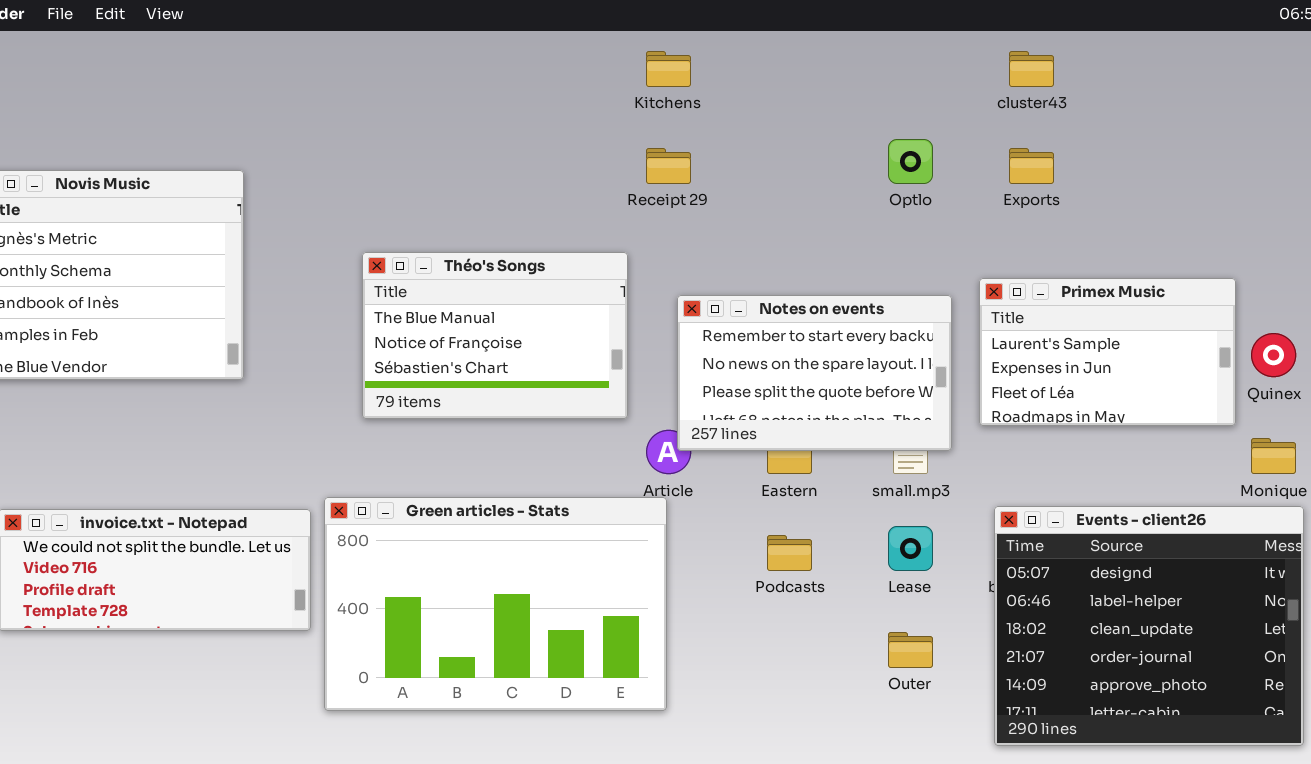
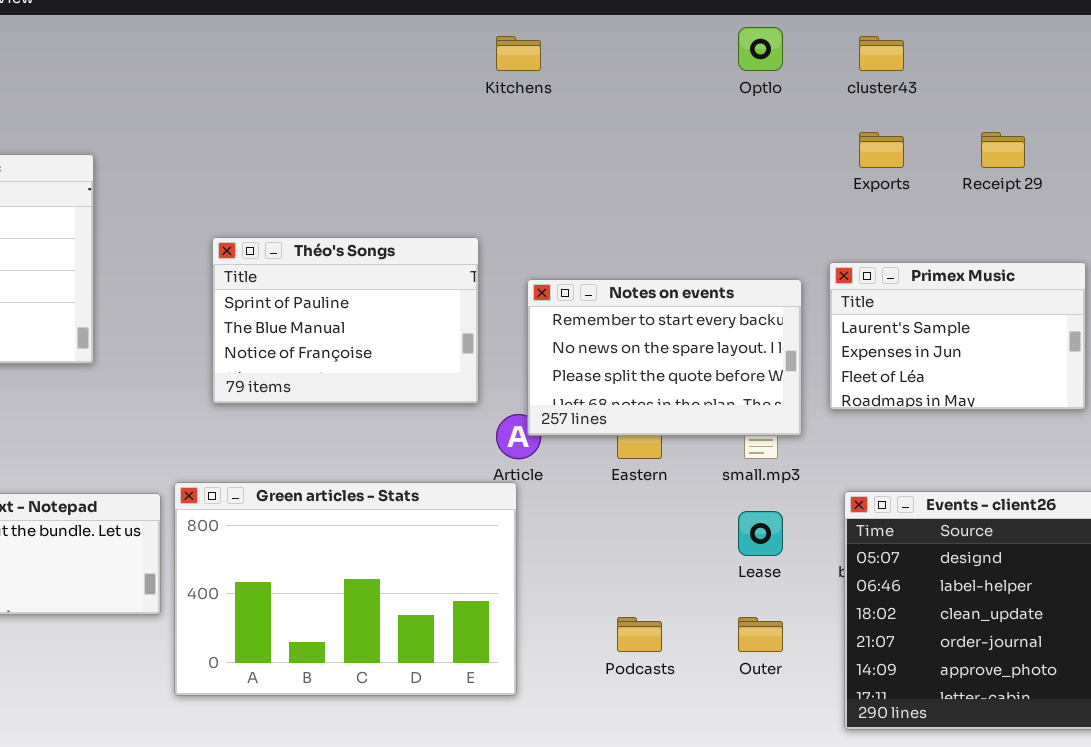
Optlo: [888,139,933,184] -> [738,27,783,71], moved
Receipt 29: [646,148,691,184] -> [981,132,1025,168], moved
Théo's Songs: [362,252,628,419] -> [212,237,479,404], scrolled up 1 row
Podcasts: [767,535,812,571] -> [617,617,662,652], moved

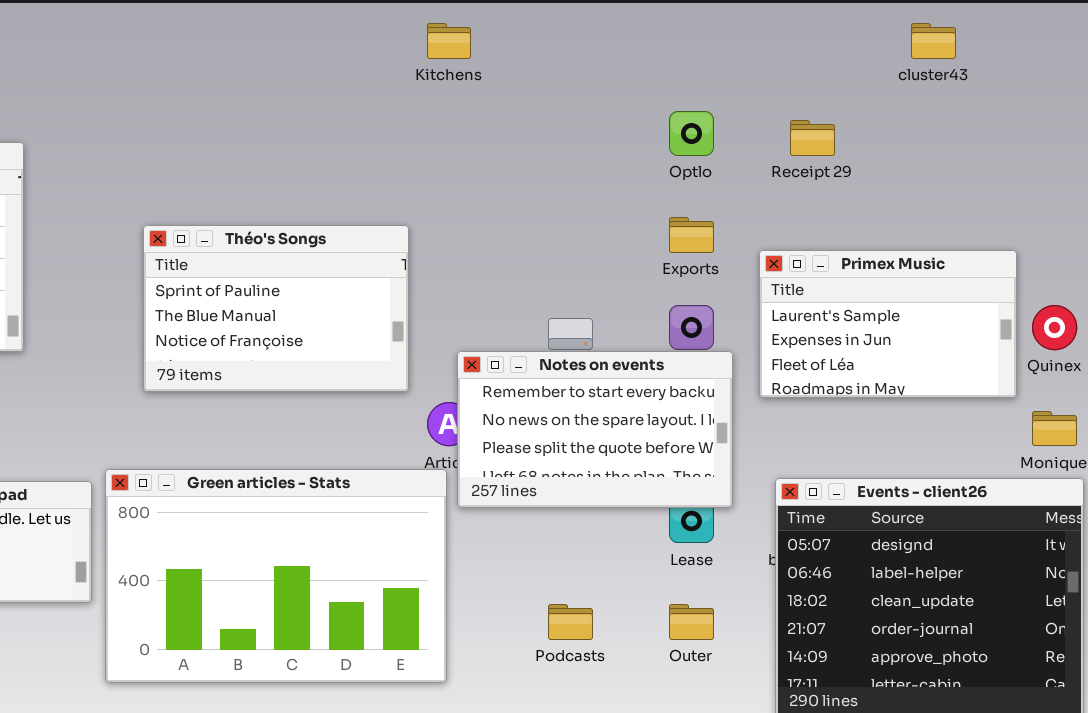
Optlo: [738,27,783,71] -> [669,111,714,156], moved
cluster43: [859,36,904,71] -> [911,23,956,59], moved
Exports: [859,132,904,168] -> [669,217,714,253], moved
Receipt 29: [981,132,1025,168] -> [790,120,835,156], moved
Notes on events: [527,279,802,436] -> [457,351,733,508], moved

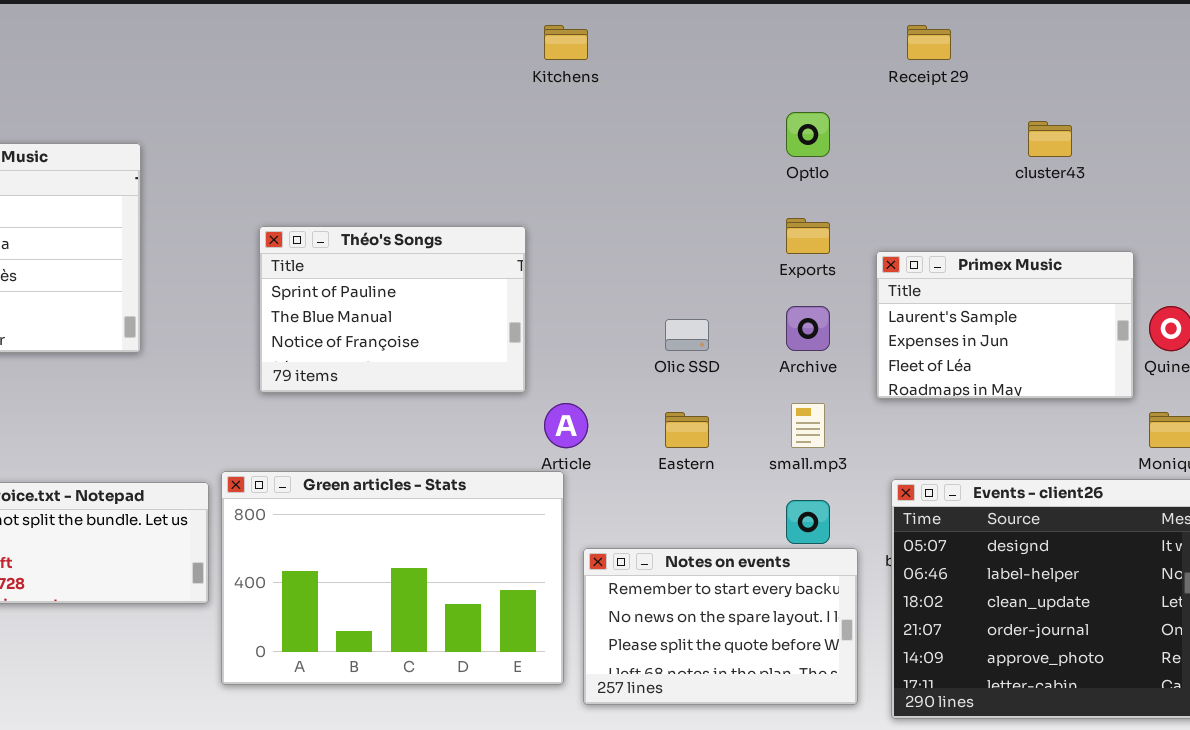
cluster43: [911,23,956,59] -> [1028,121,1072,157], moved
Receipt 29: [790,120,835,156] -> [907,25,951,60], moved
Notes on events: [457,351,733,508] -> [583,548,858,705], moved

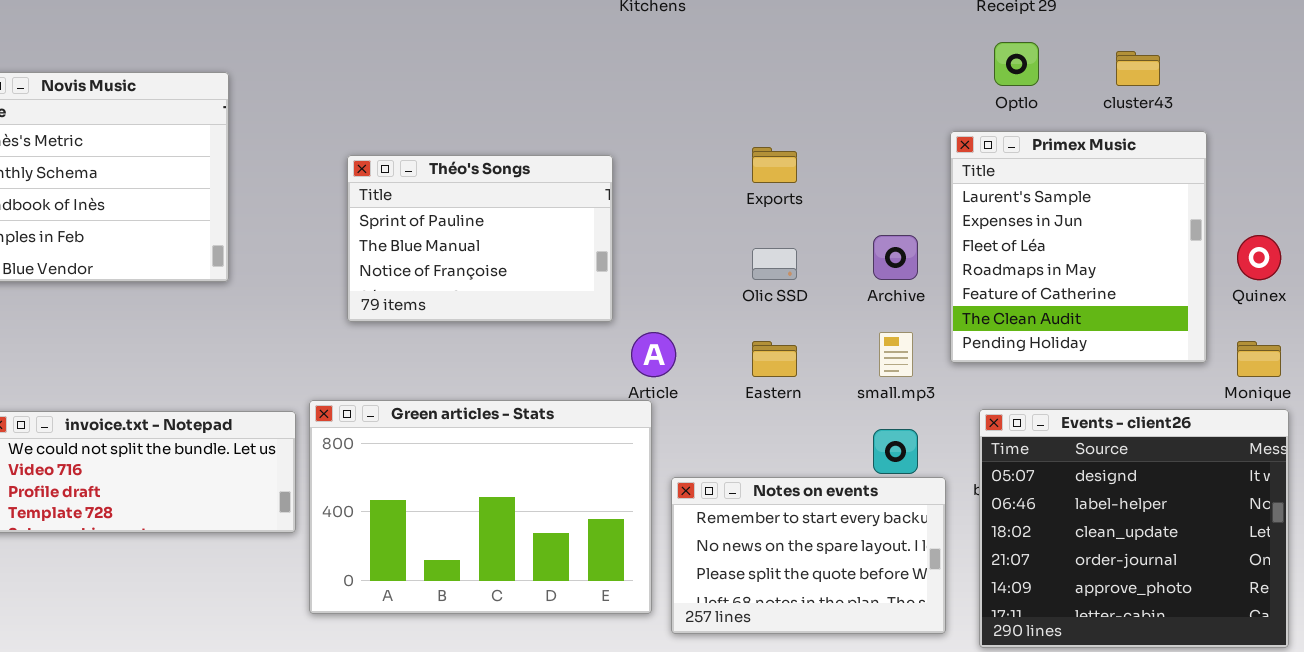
Optlo: [786,112,830,157] -> [994,42,1039,86], moved
Exports: [786,218,830,254] -> [752,147,797,183], moved
Primex Music: [876,251,1134,399] -> [950,131,1207,363], moved, resized

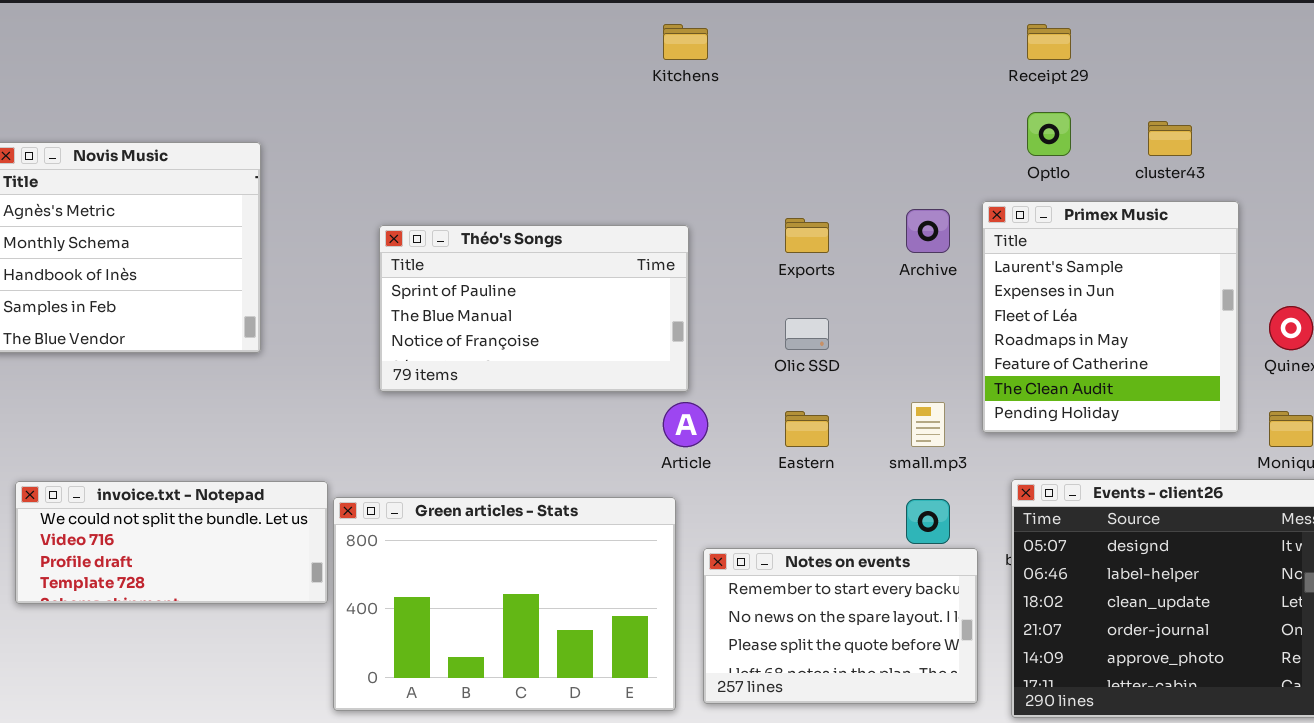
Théo's Songs: [347,155,613,322] -> [379,225,689,392], resized
Archive: [873,235,918,280] -> [906,209,950,253], moved
Green articles - Stats: [309,400,652,614] -> [333,497,676,711], moved

